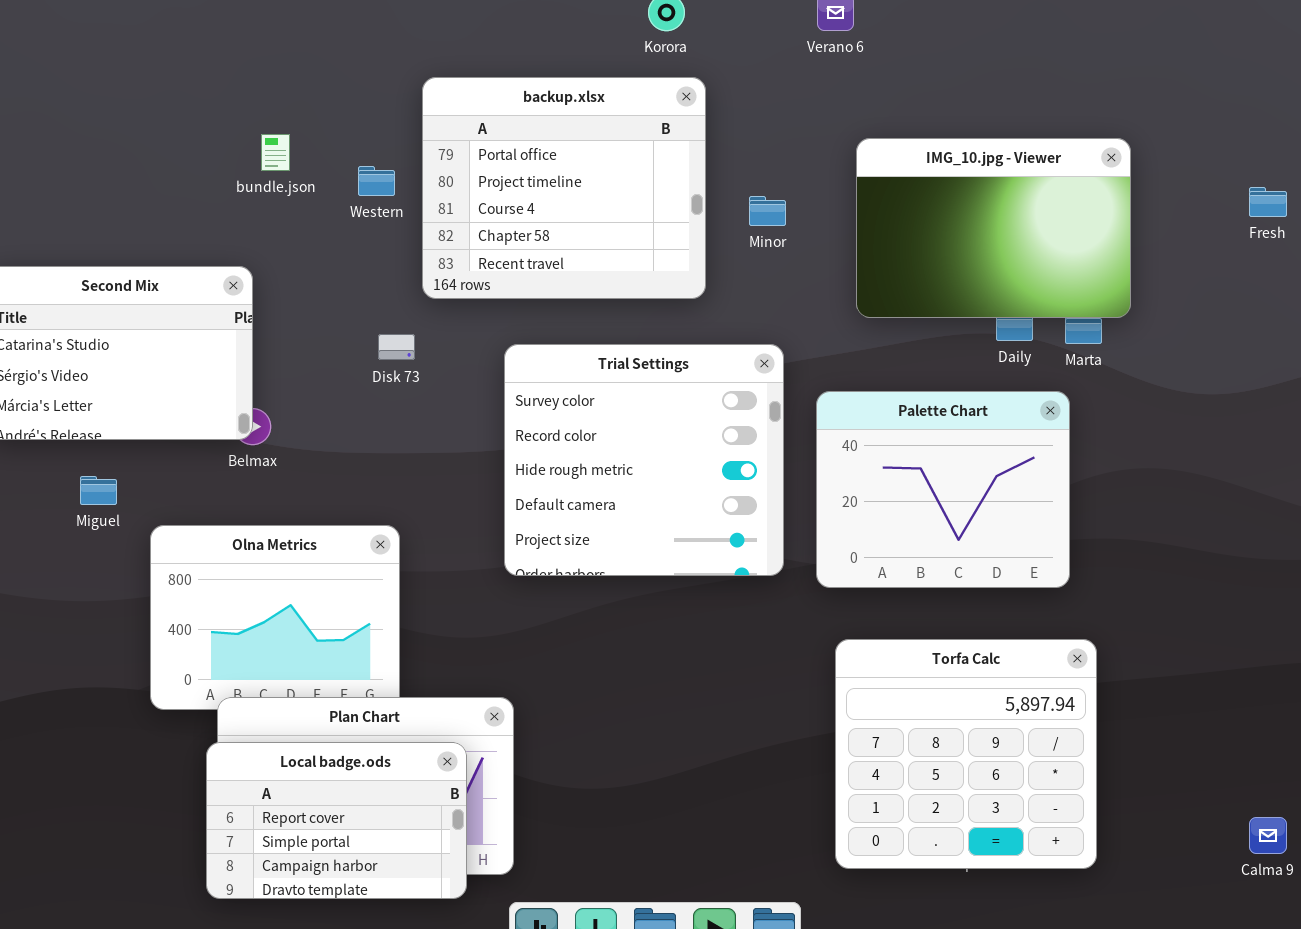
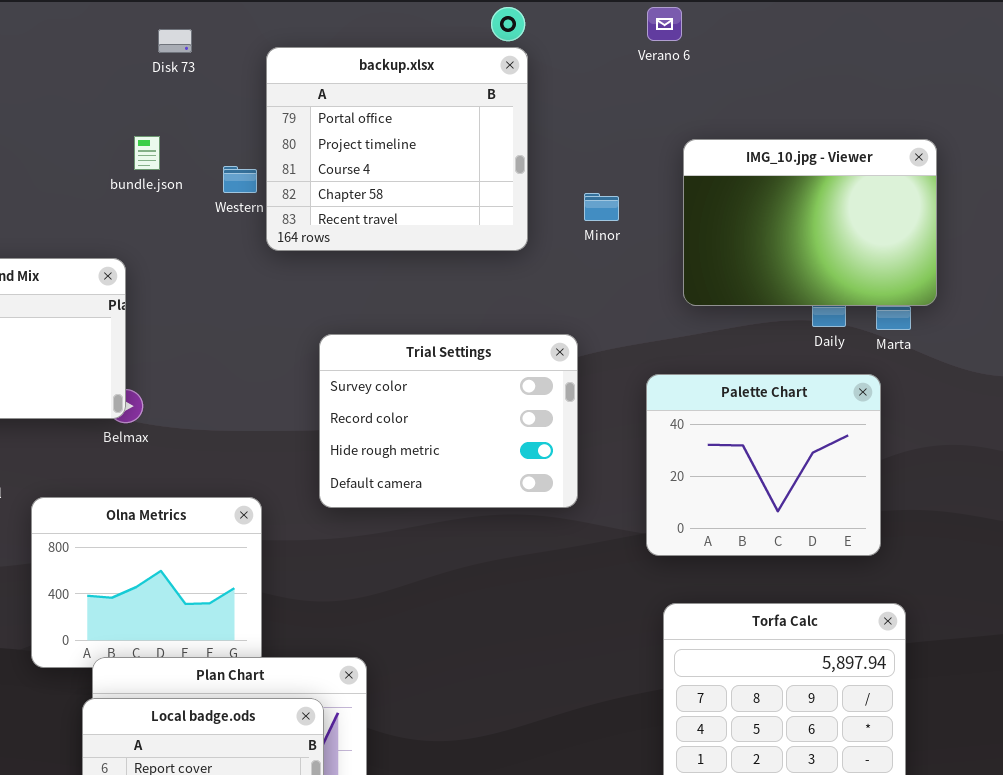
backup.xlsx: [422,77,706,299] -> [266,47,528,251], moved
Disk 73: [378,334,415,360] -> [158,29,192,53], moved
Trial Settings: [504,344,784,576] -> [319,334,578,508], moved, resized

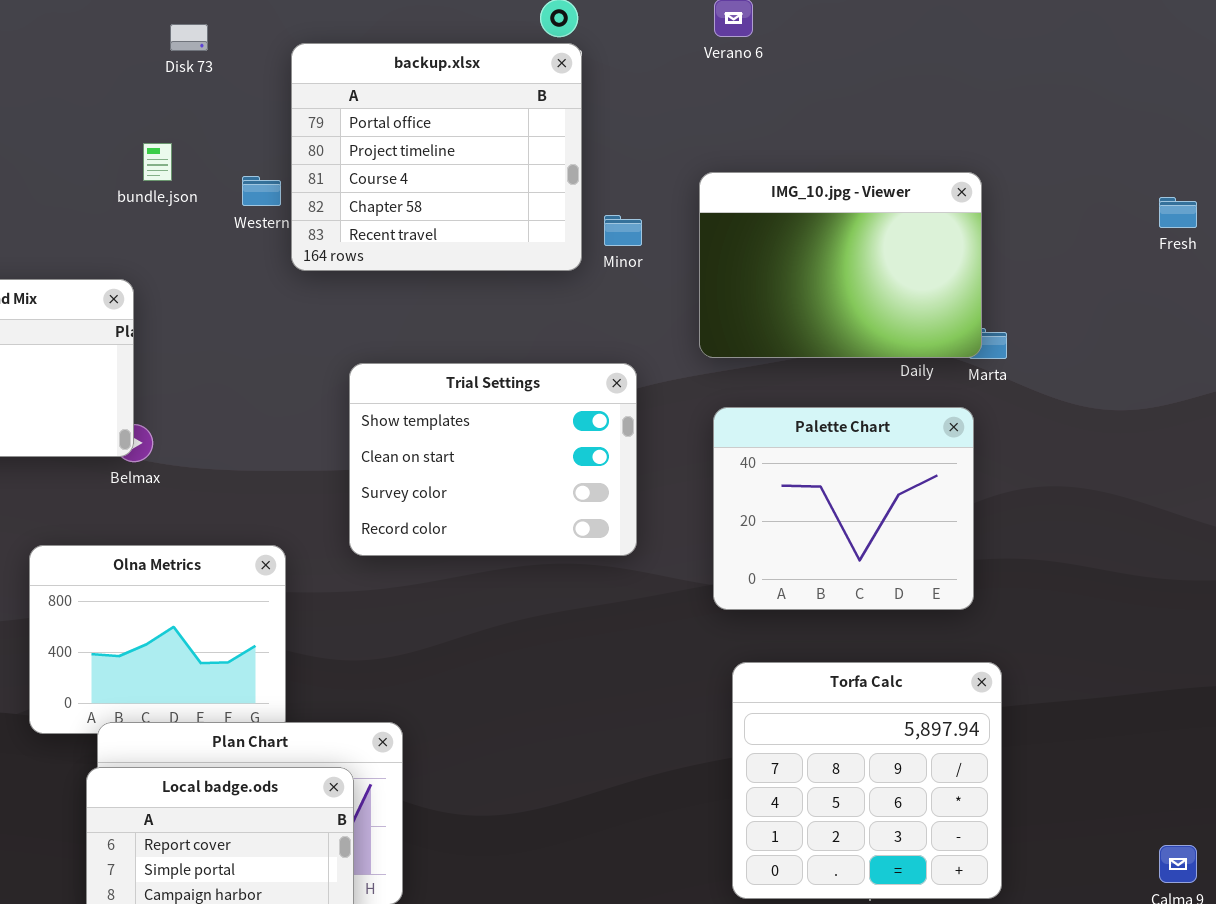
IMG_10.jpg - Viewer: [683,139,937,306] -> [699,172,982,358], moved
Minor: [584,193,619,221] -> [604,215,642,246], moved
Trial Settings: [319,334,578,508] -> [349,363,637,556], scrolled up 2 rows

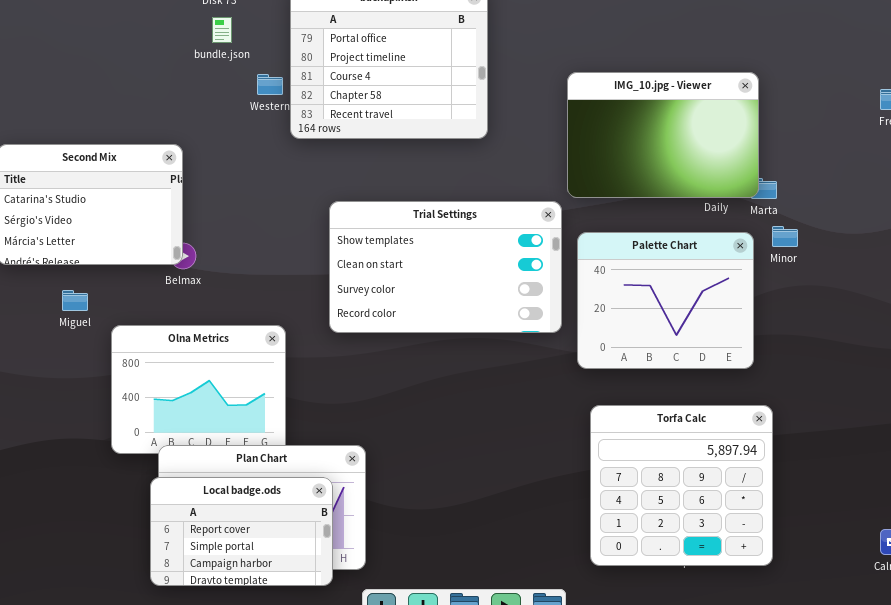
bundle.json: [143,143,172,181] -> [212,17,232,43], moved
Minor: [604,215,642,246] -> [772,226,798,247], moved
Trial Settings: [349,363,637,556] -> [329,201,562,333], resized

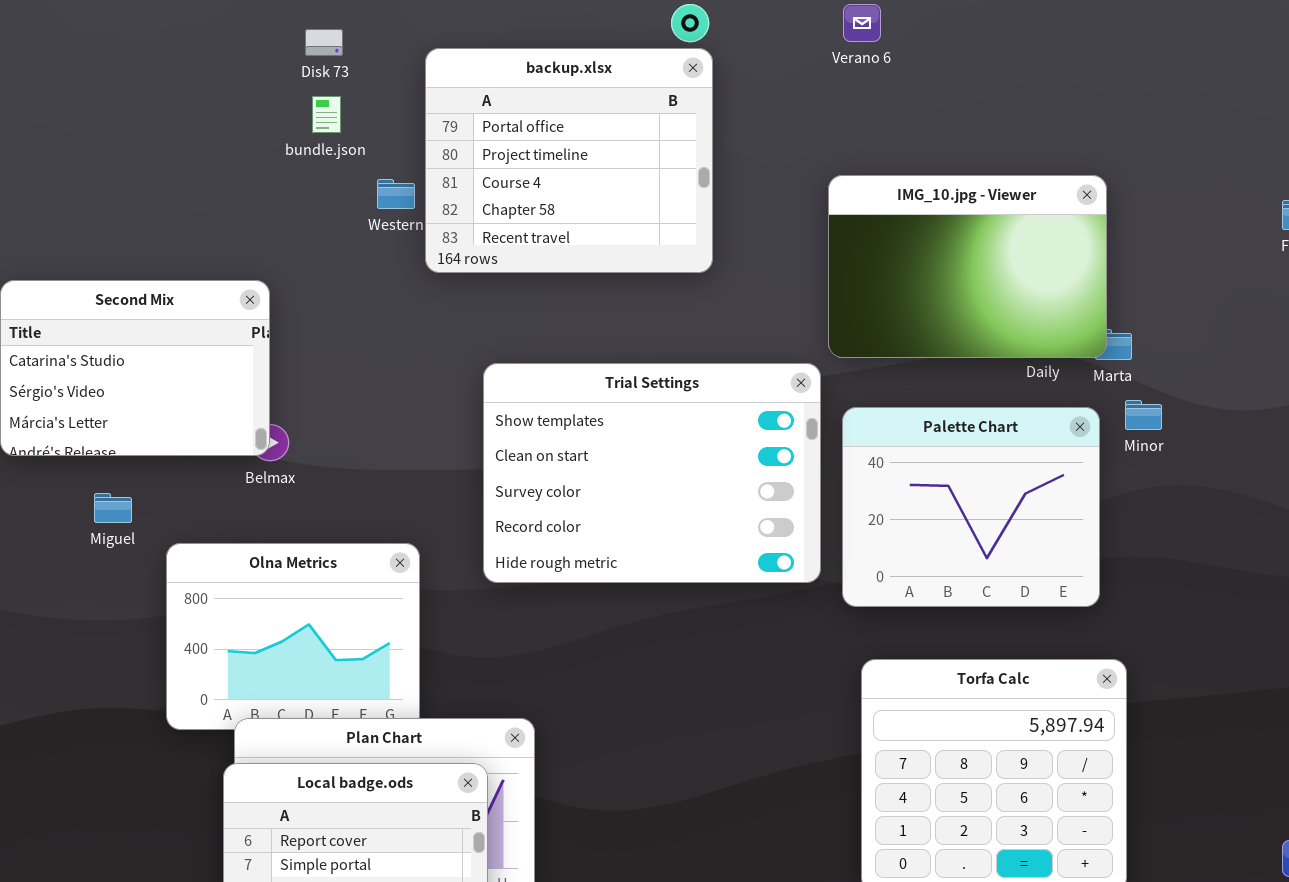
Trial Settings: [329,201,562,333] -> [483,363,821,583], resized

